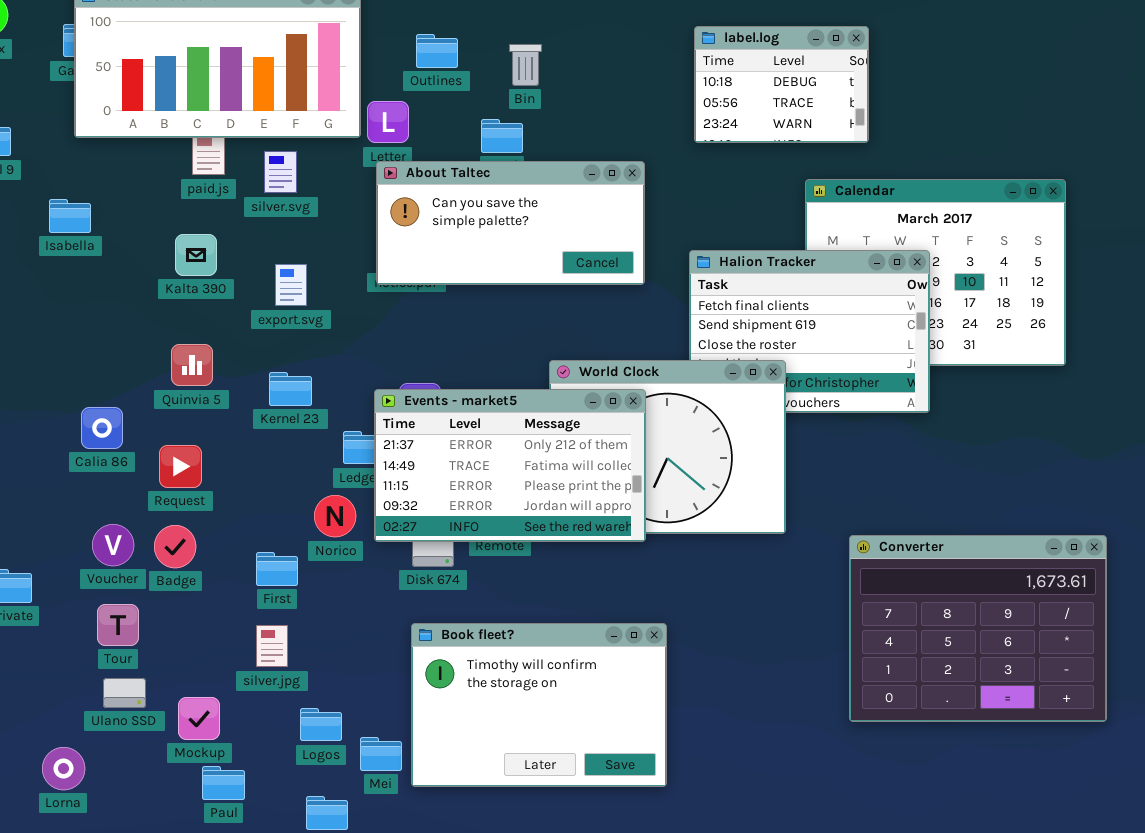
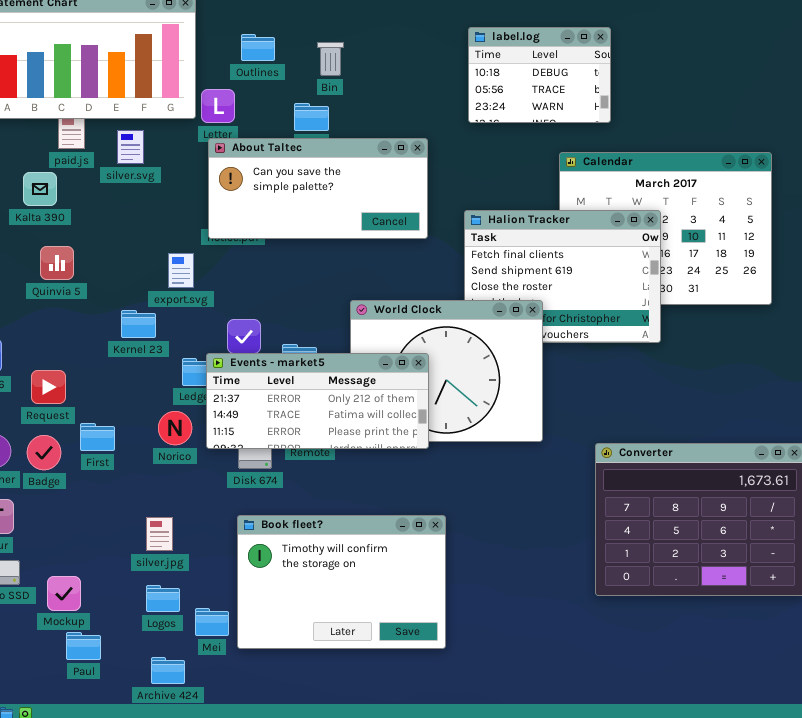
Kalta 390: [175,234,217,276] -> [23,172,57,206], moved
export.svg: [275,264,307,306] -> [168,253,194,288], moved
Quinvia 5: [171,344,213,386] -> [40,246,74,280], moved
Events - market5: [374,389,646,542] -> [206,353,429,449], resized
First: [256,552,298,586] -> [80,423,115,451], moved
silver.jpg: [256,625,288,667] -> [146,517,173,551], moved

